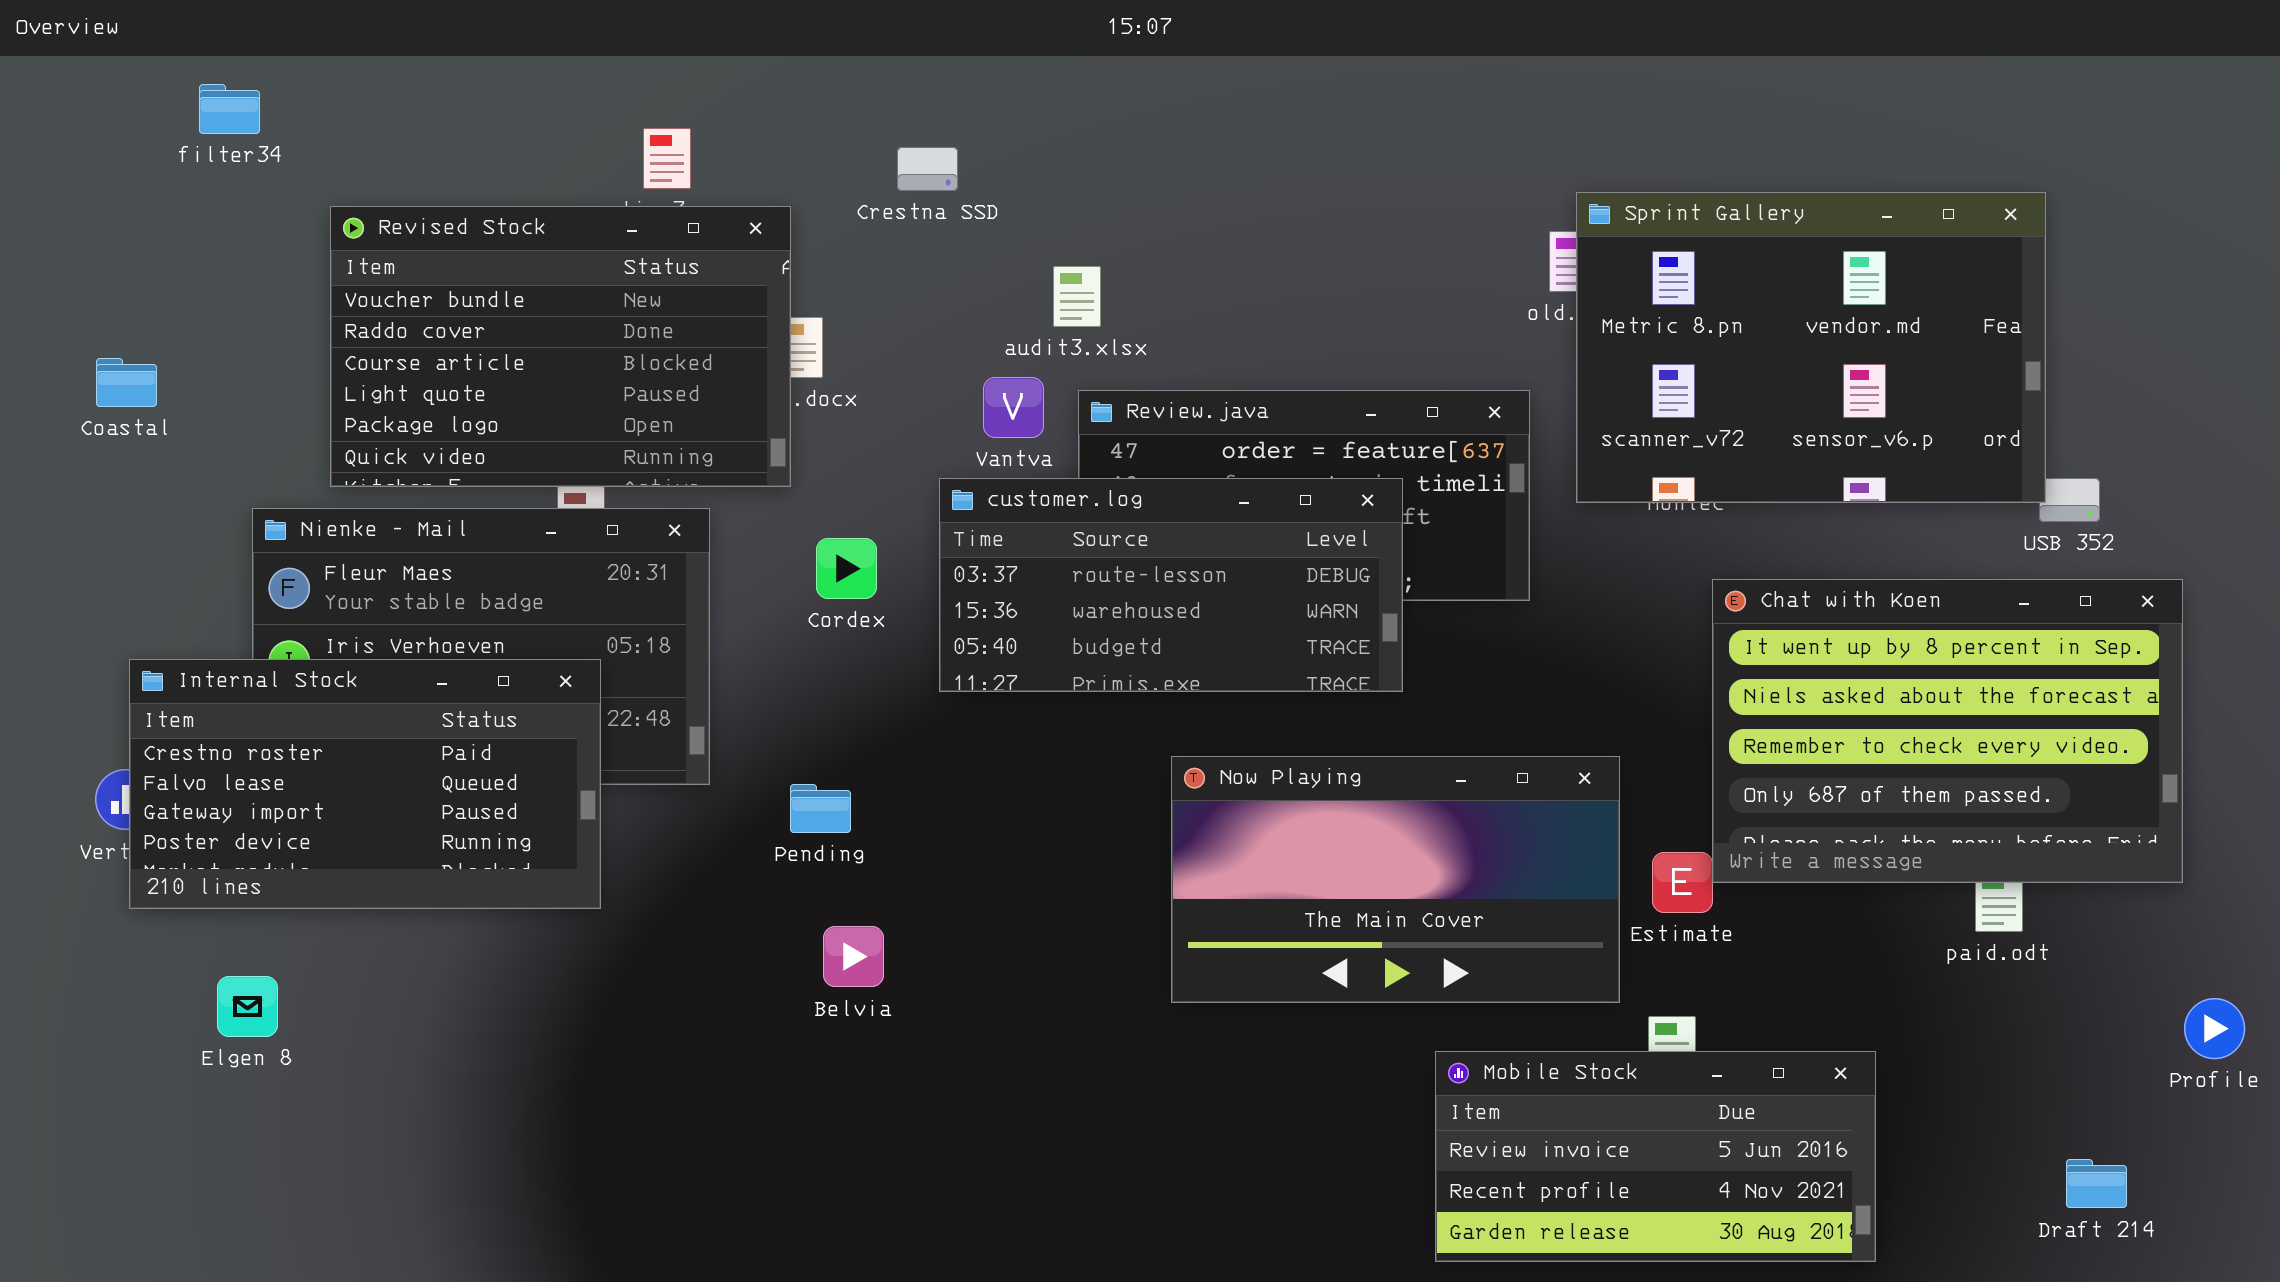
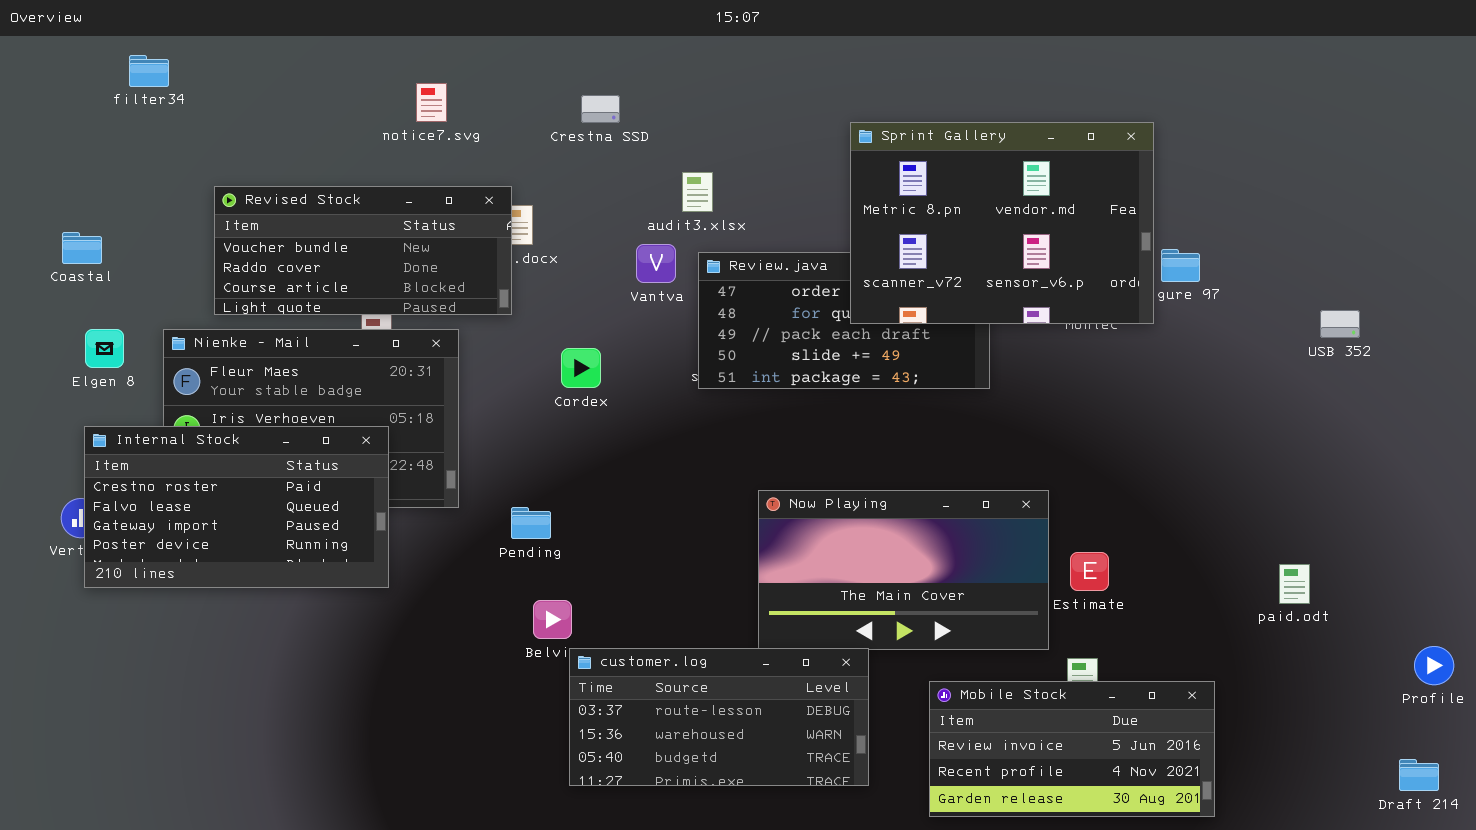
Sprint Gallery: [1576,192,2046,503] -> [850,122,1154,324], moved
Revised Stock: [330,206,791,487] -> [214,186,512,315], resized
customer.log: [939,478,1403,692] -> [569,648,869,786], moved
Cordex: [816,538,877,599] -> [561,348,601,388], moved
Chat with Koen: [1712,579,2183,883] -> none, closed
Elgen 8: [217,976,278,1037] -> [85,329,124,368], moved
Draft 214: [2066,1159,2127,1208] -> [1399,759,1439,791], moved

